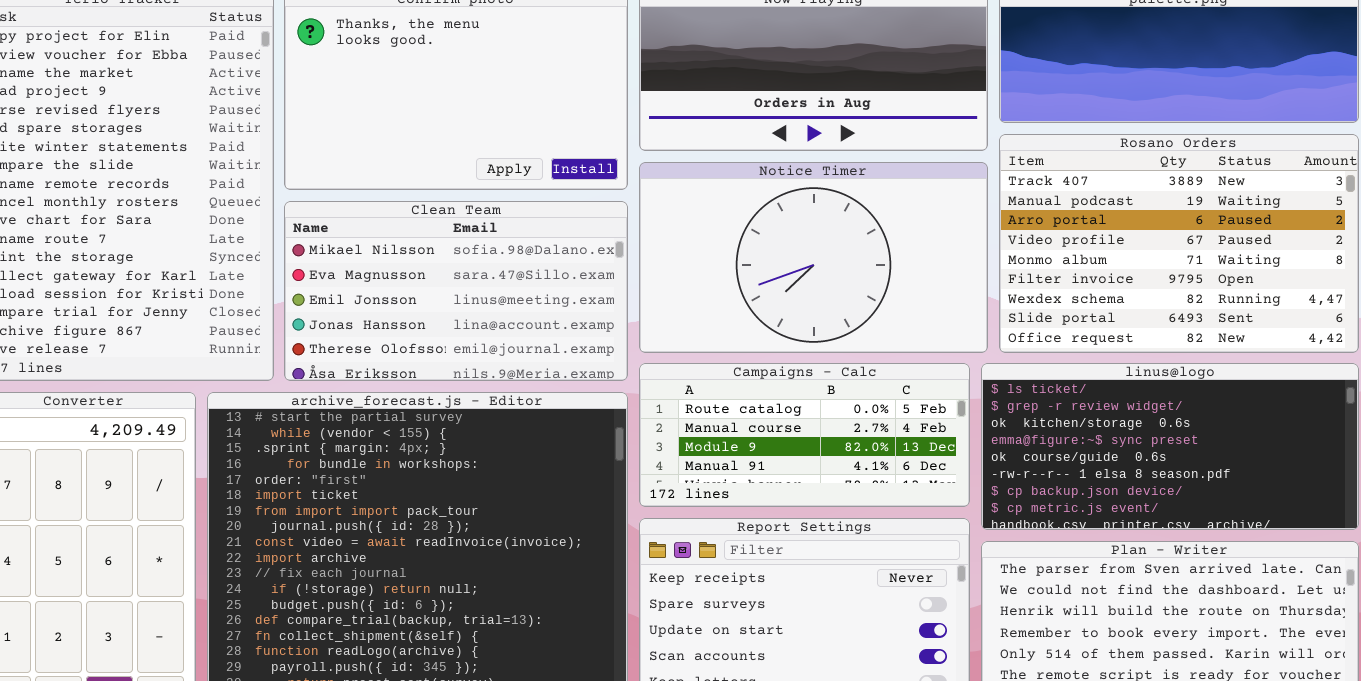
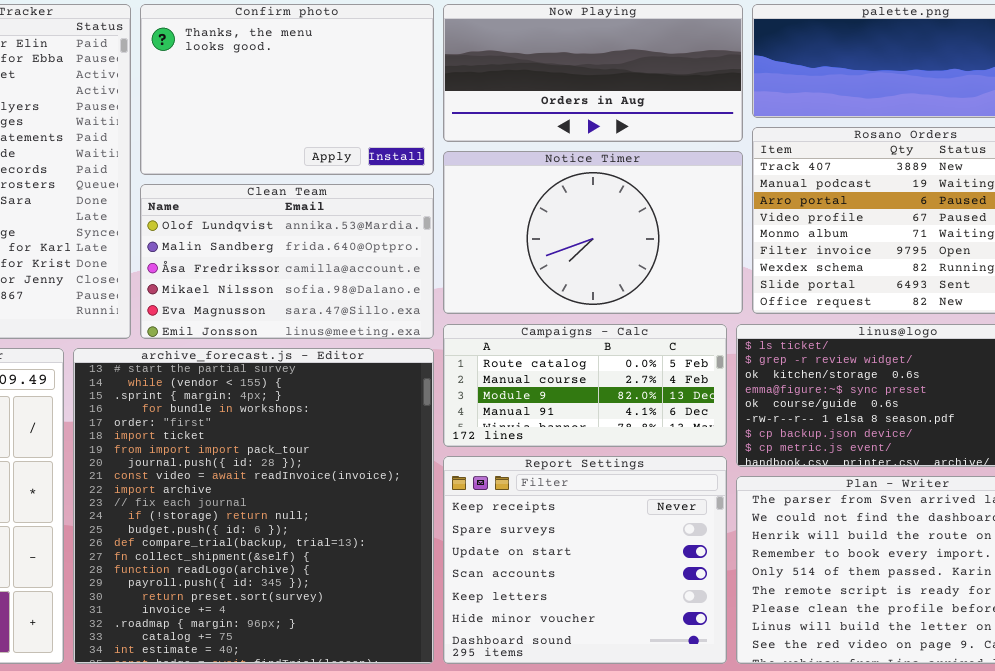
Clean Team: [284,201,628,381] -> [140,184,434,339], scrolled up 3 rows

